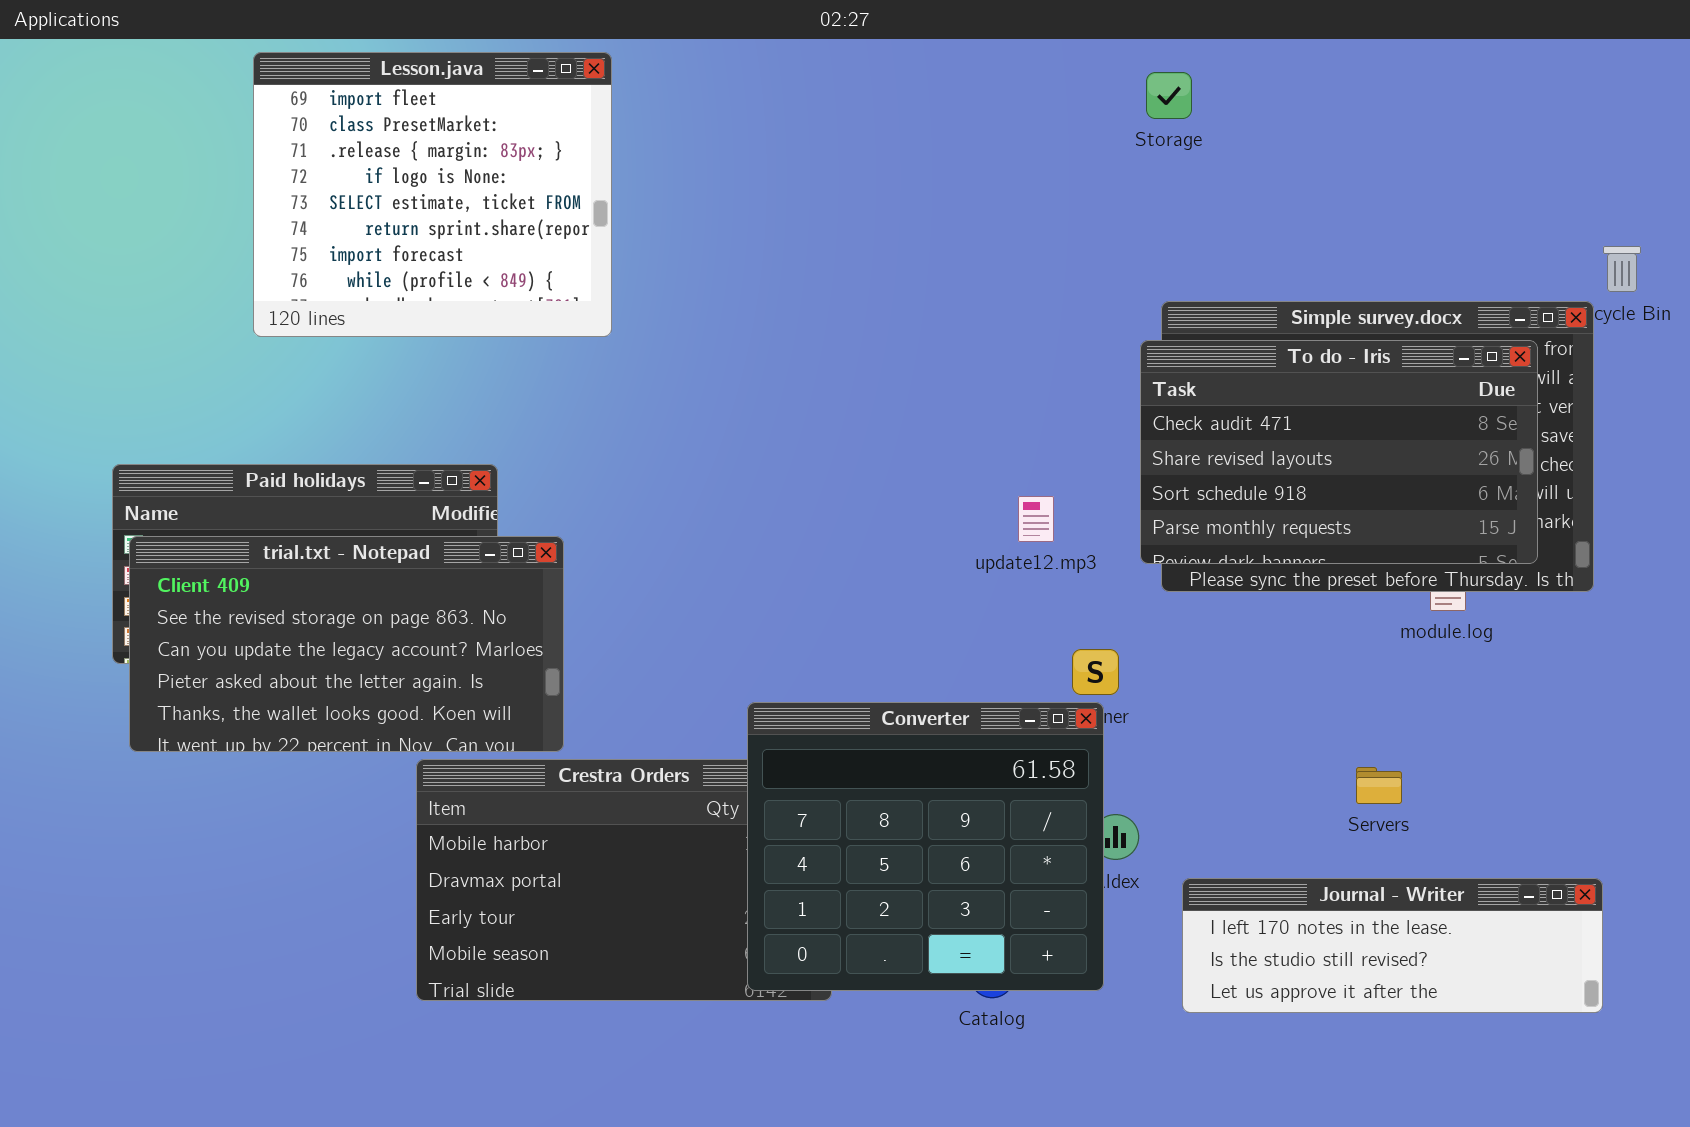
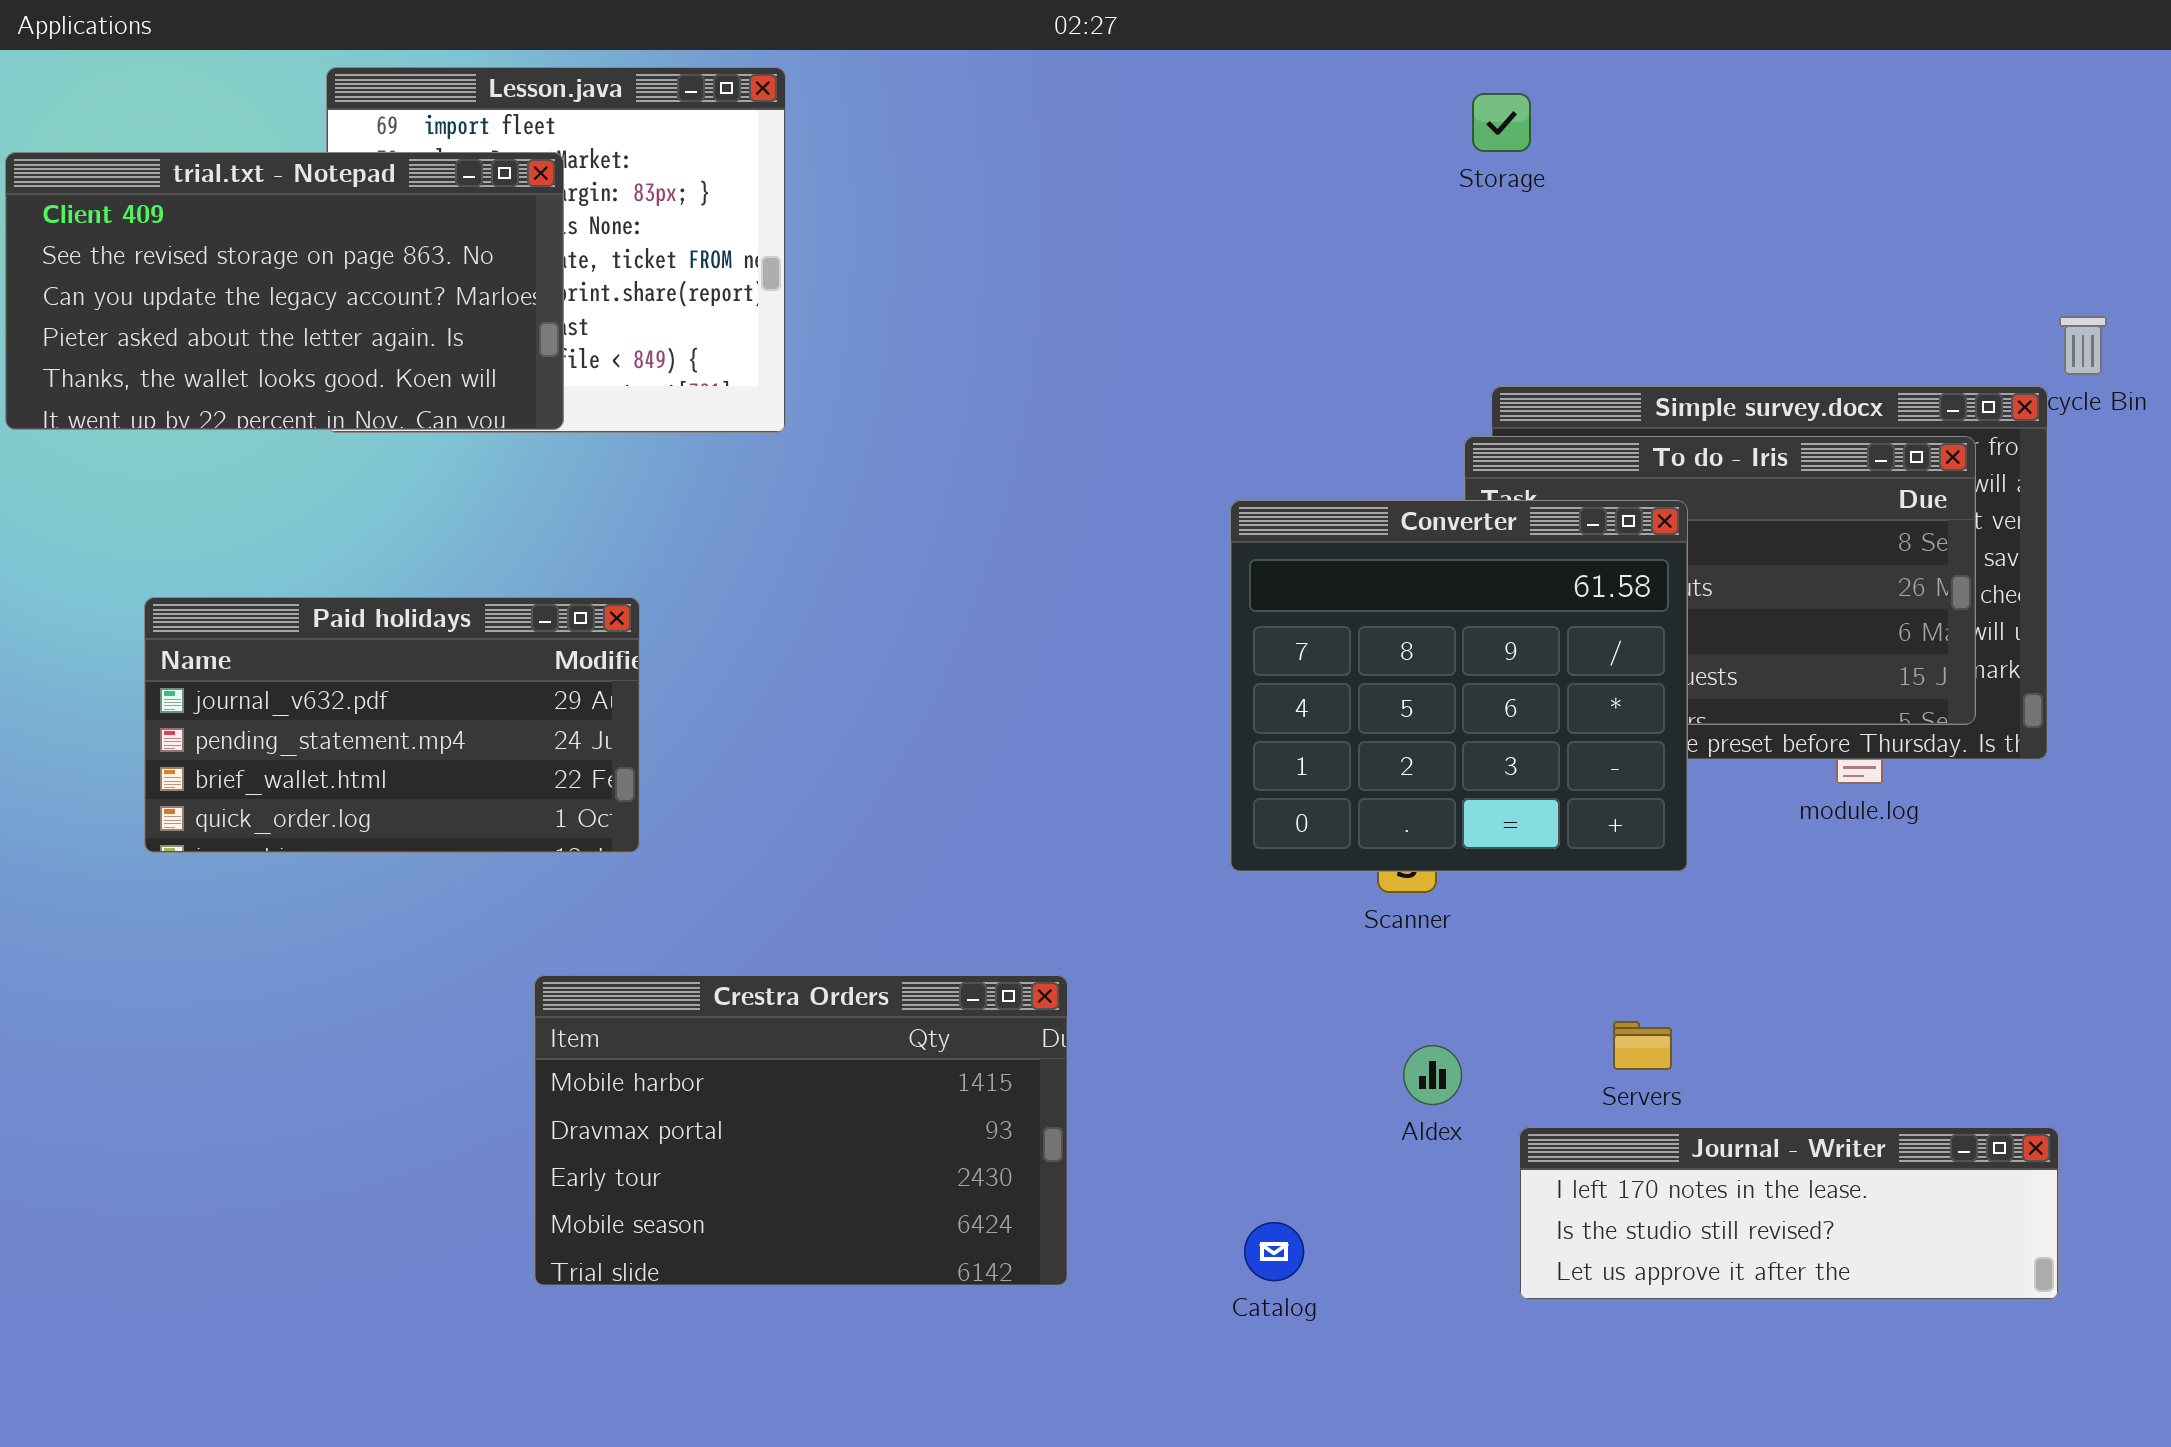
trial.txt - Notepad: [129,536,564,752] -> [5,152,564,430], moved
Converter: [747,702,1104,991] -> [1230,500,1688,872], moved
Servers: [1356,767,1402,804] -> [1613,1021,1672,1070], moved

